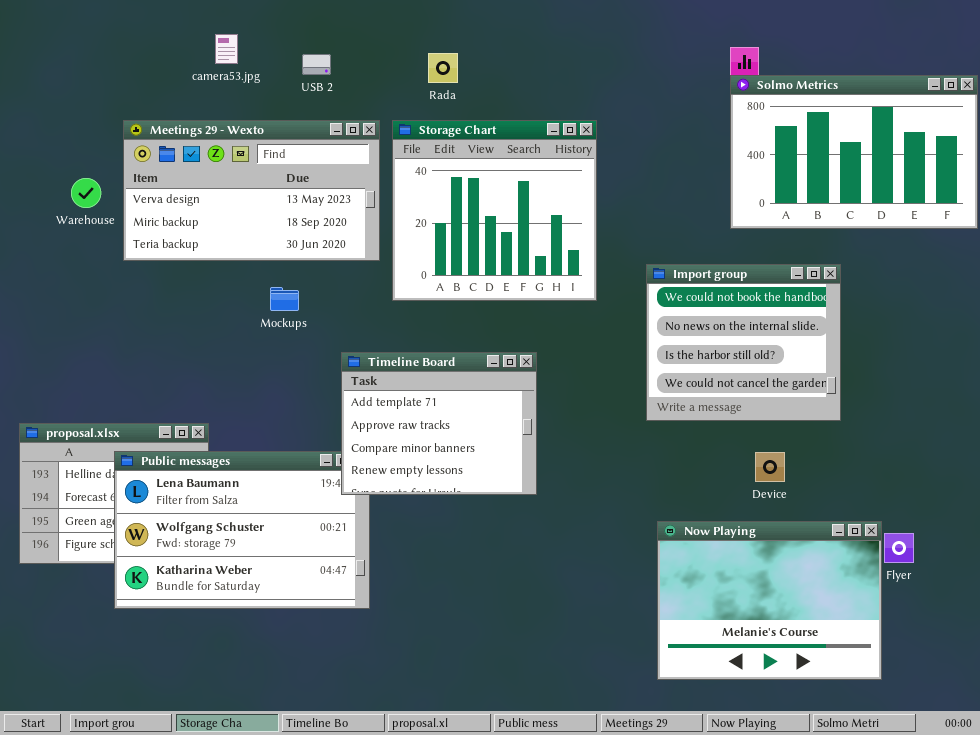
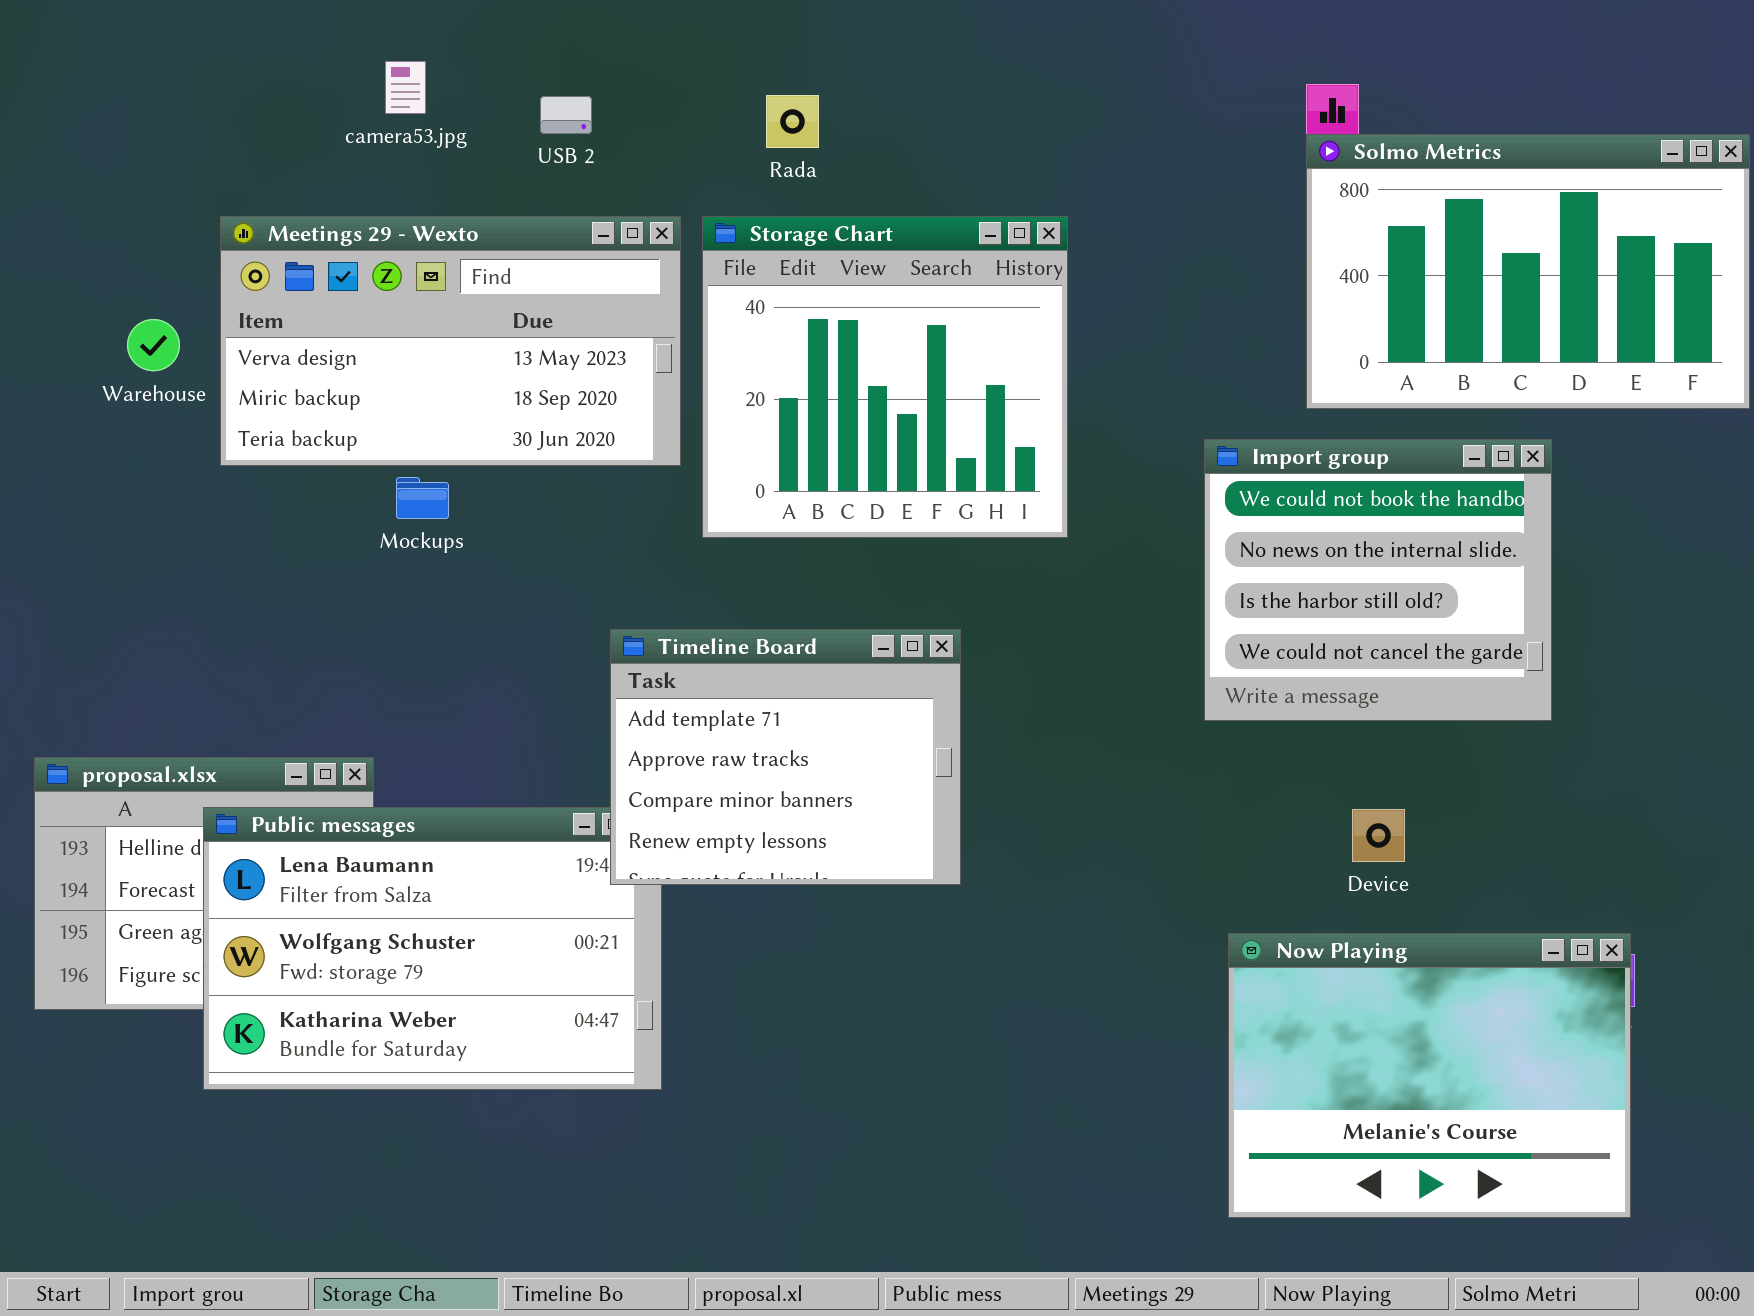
Import group: [646,264,841,421] -> [1204,439,1552,721], moved
Mockups: [270,287,299,311] -> [396,477,449,519], moved
Now Playing: [657,521,882,680] -> [1228,933,1631,1218], moved

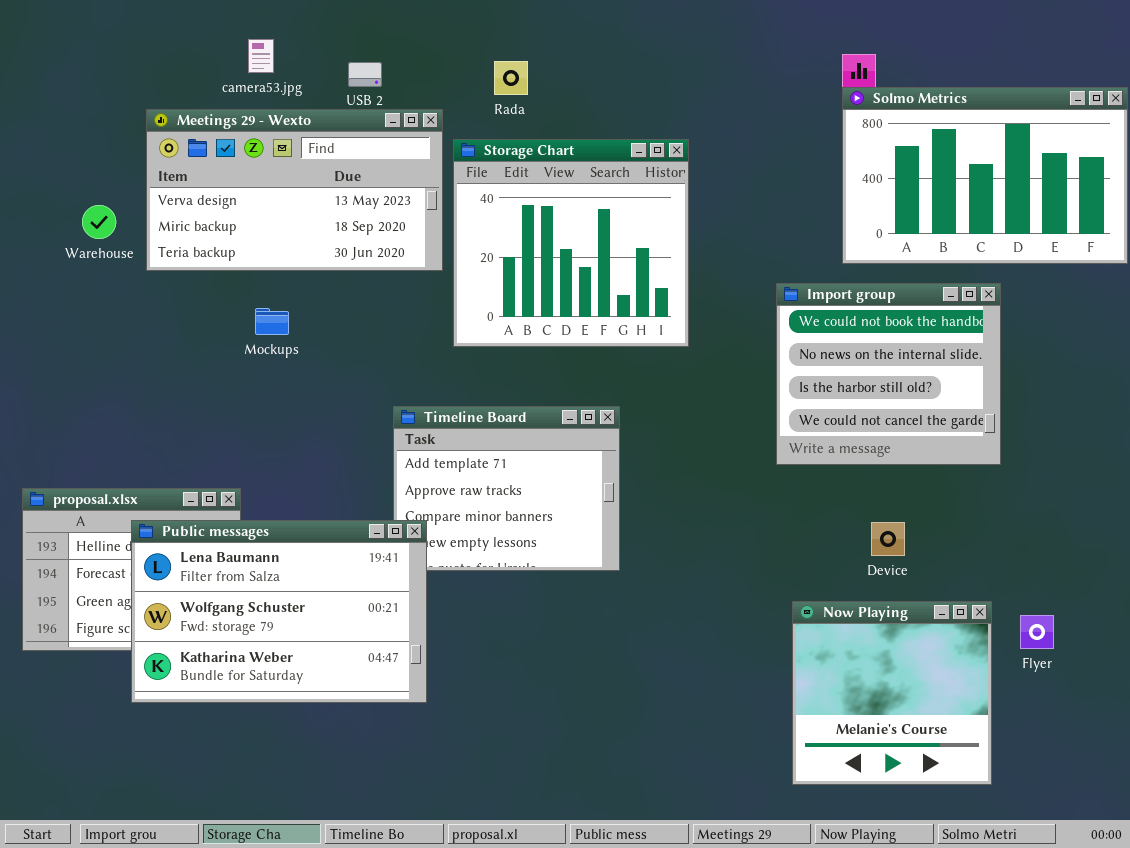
Meetings 29 - Wexto: [220,216,681,466] -> [146,109,443,271], moved
Public messages: [203,807,662,1090] -> [131,520,427,703], raised
Now Playing: [1228,933,1631,1218] -> [792,601,992,785], resized

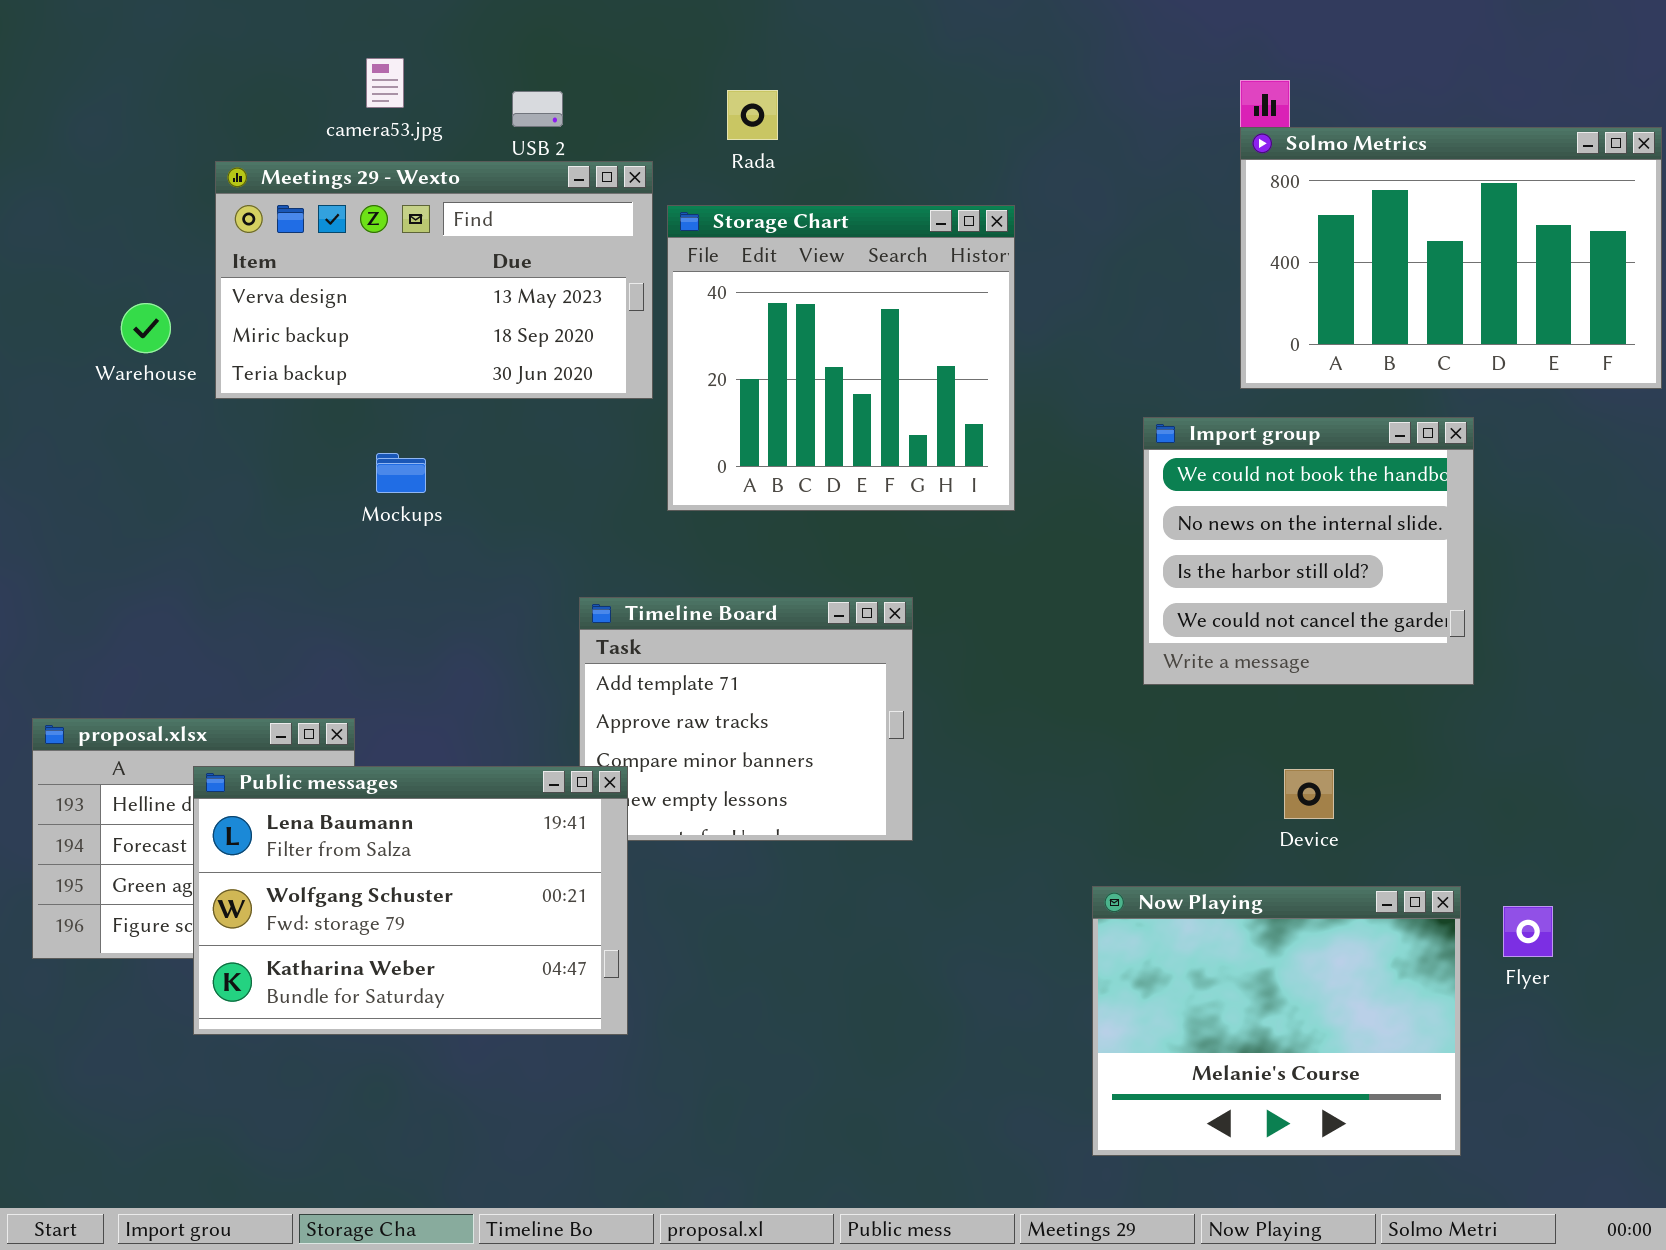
Now Playing: [792,601,992,785] -> [1092,886,1461,1156], resized

